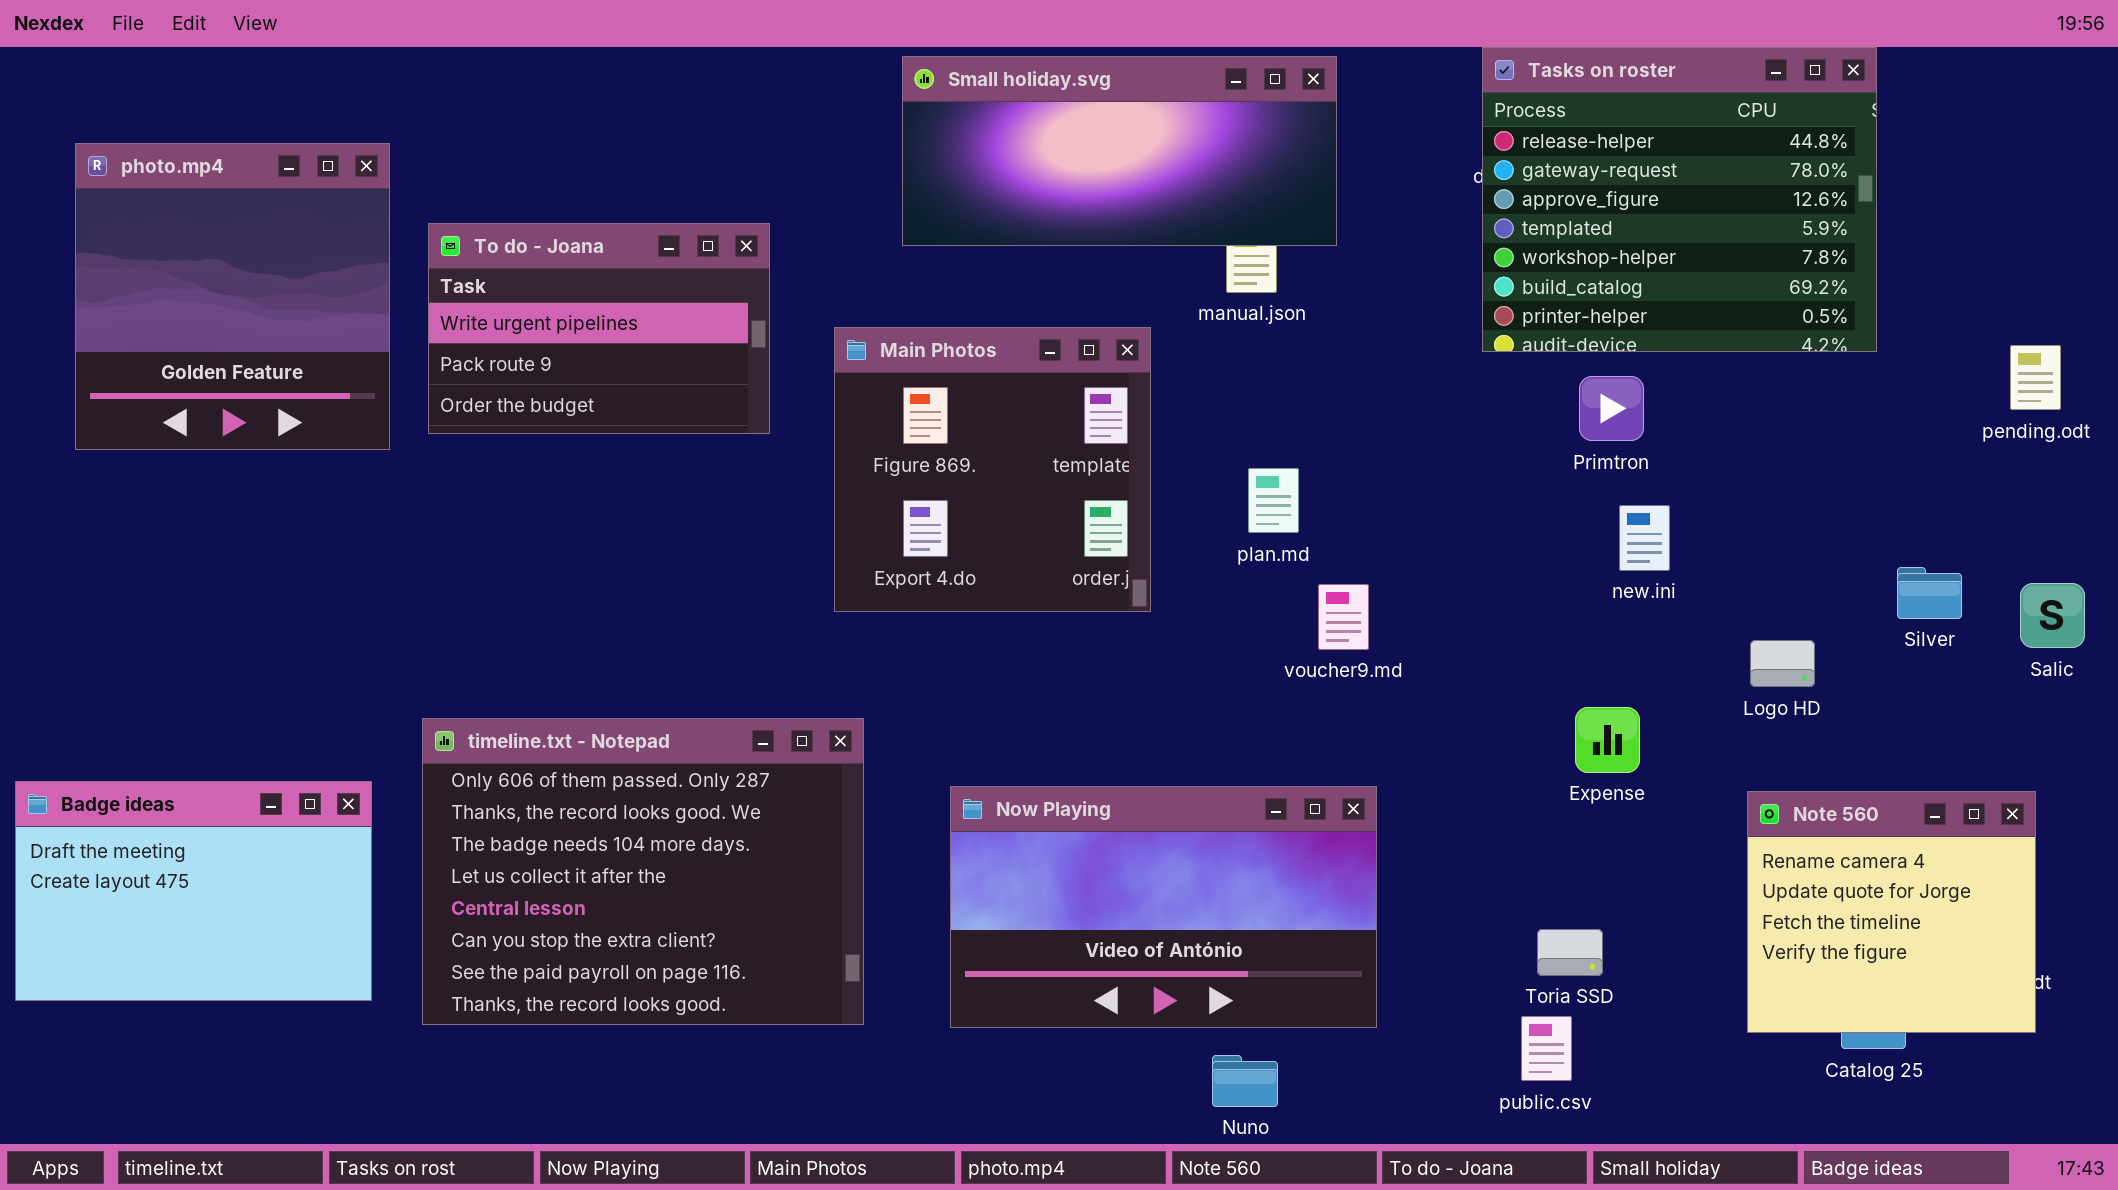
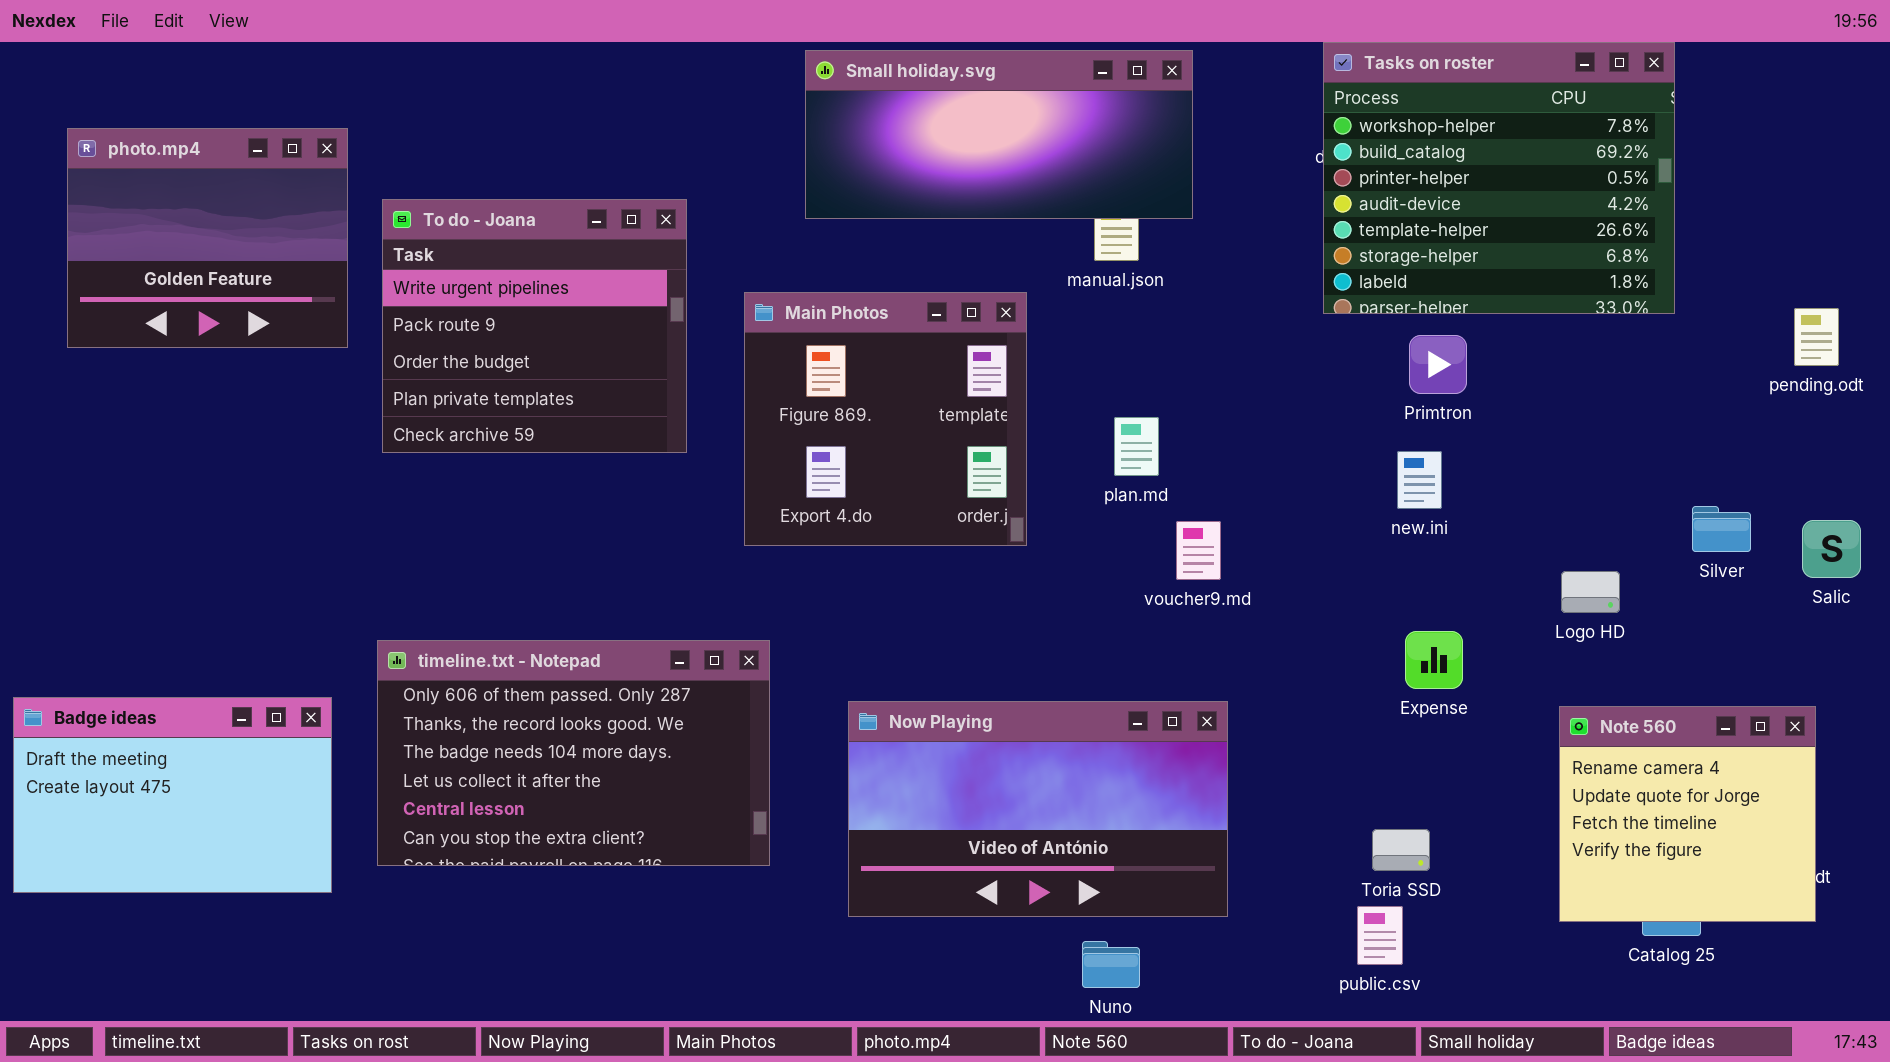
Tasks on roster: [1482,47,1877,352] -> [1323,42,1675,314], scrolled down 4 rows
photo.mp4: [75,143,390,450] -> [67,128,348,348], resized
To do - Joana: [428,223,770,434] -> [382,199,687,453], resized
new.ini: [1619,505,1670,571] -> [1397,451,1442,509], moved
timeline.txt - Notepad: [422,718,864,1025] -> [377,640,770,866], resized

